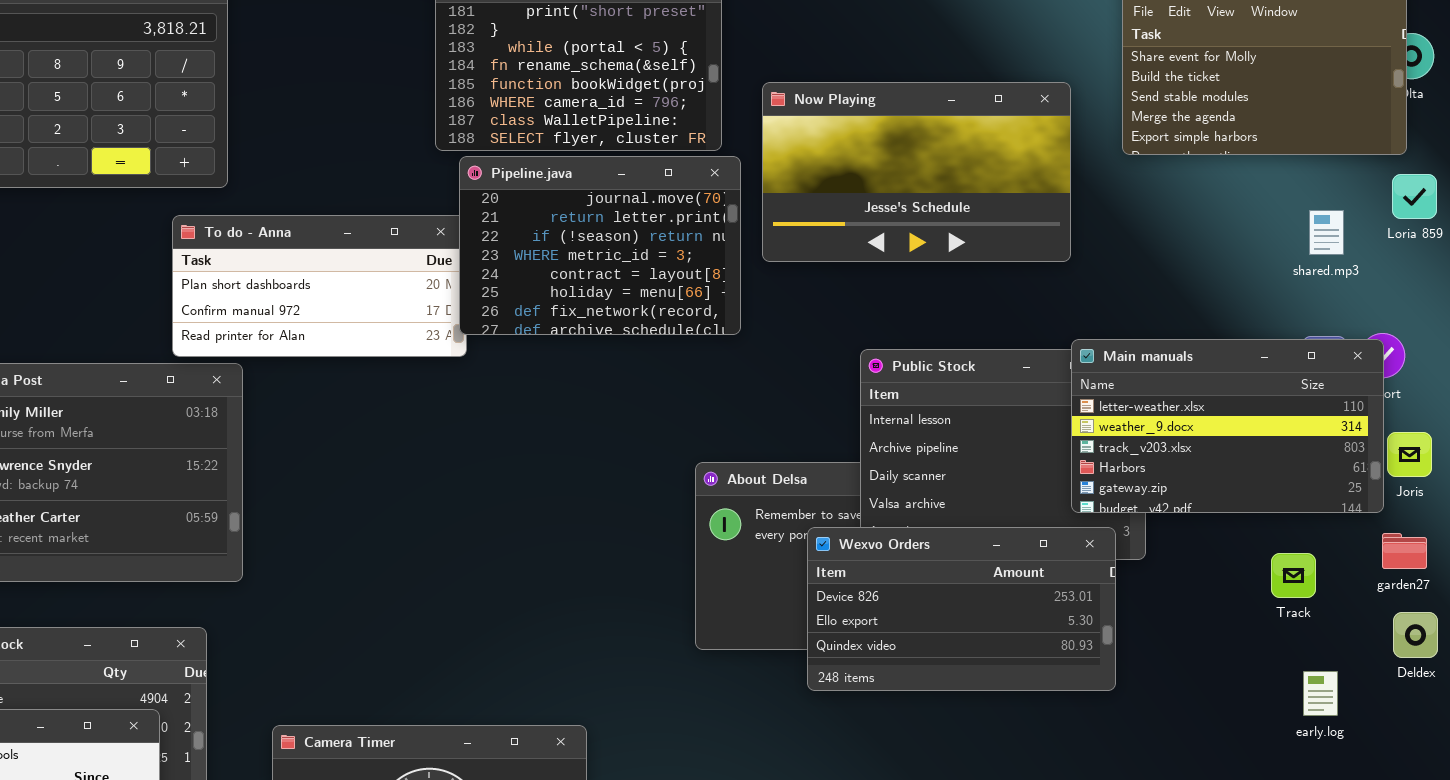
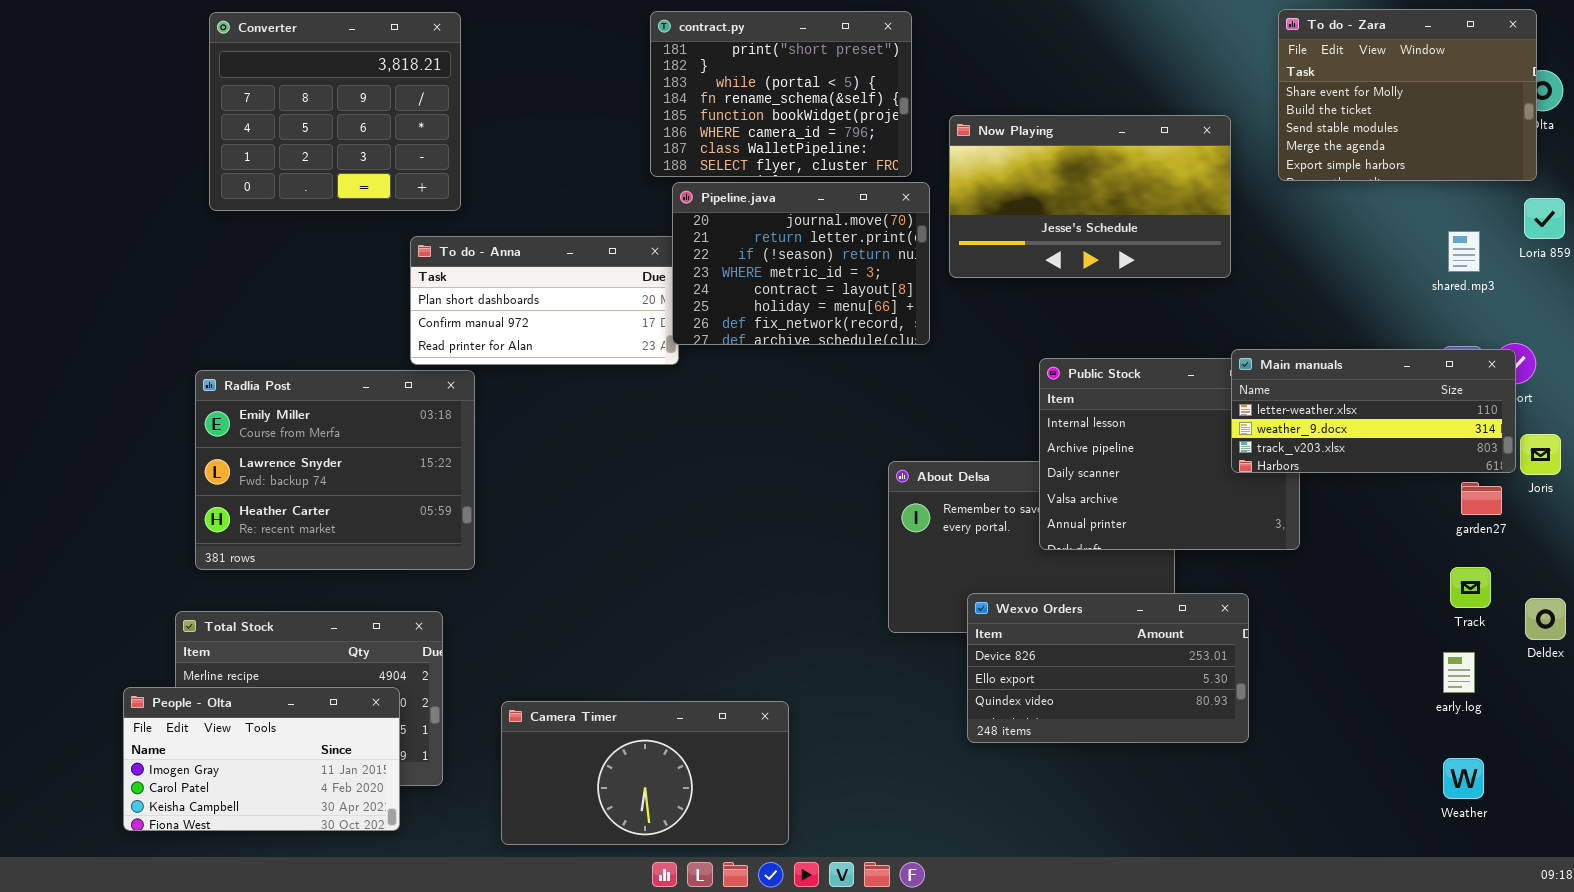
Main manuals: [1071,339,1384,513] -> [1231,349,1516,473], resized
Wexvo Orders: [807,527,1116,691] -> [967,593,1249,743], moved
garden27: [1382,533,1427,569] -> [1461,482,1502,515], moved
Track: [1271,553,1316,598] -> [1450,567,1491,608], moved

